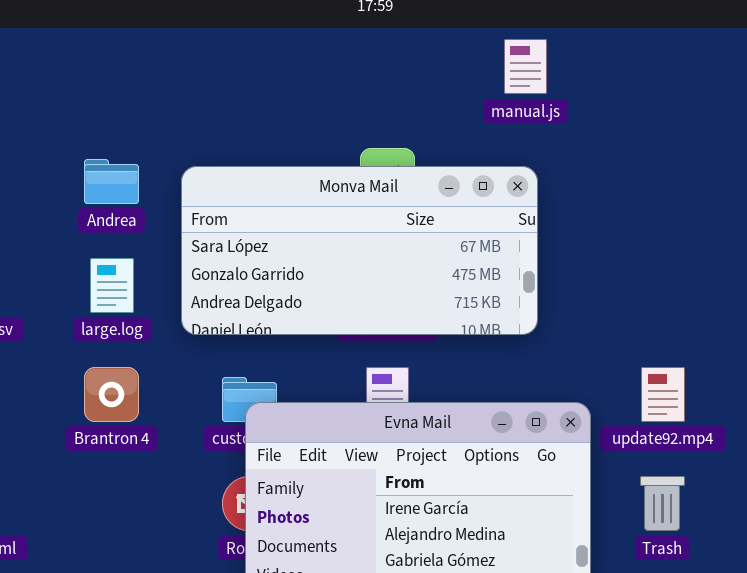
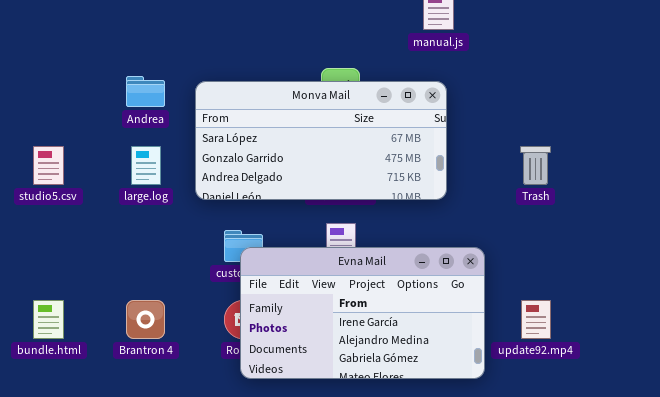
Brantron 4: [84,367,139,422] -> [126,300,165,339], moved
update92.mp4: [641,367,685,422] -> [521,300,551,339], moved
Trash: [640,476,685,531] -> [520,146,551,185], moved

